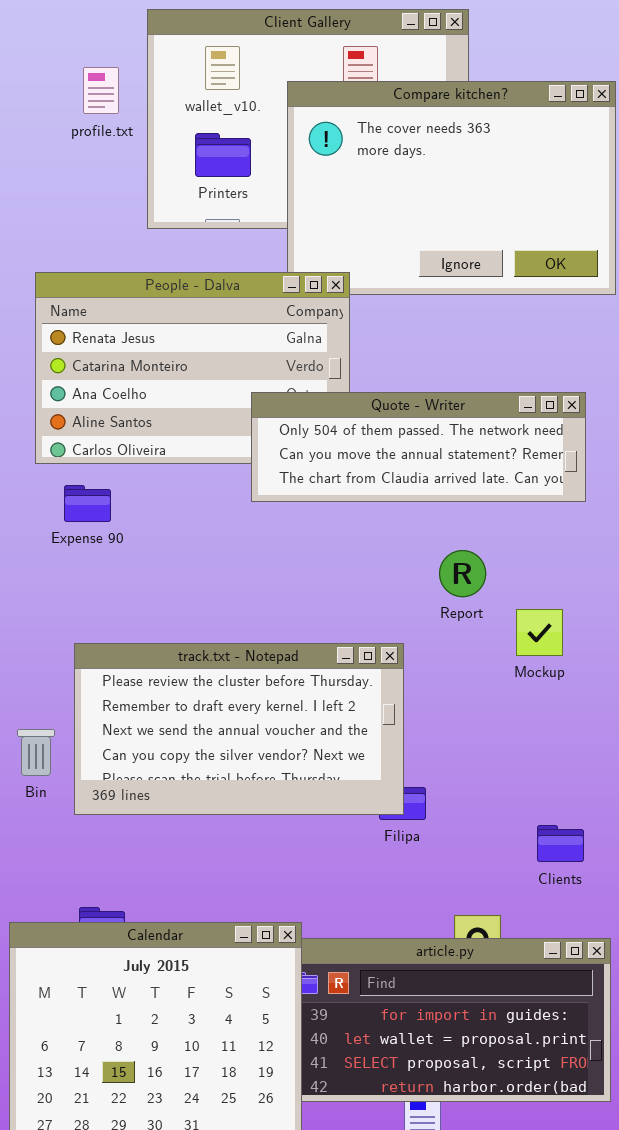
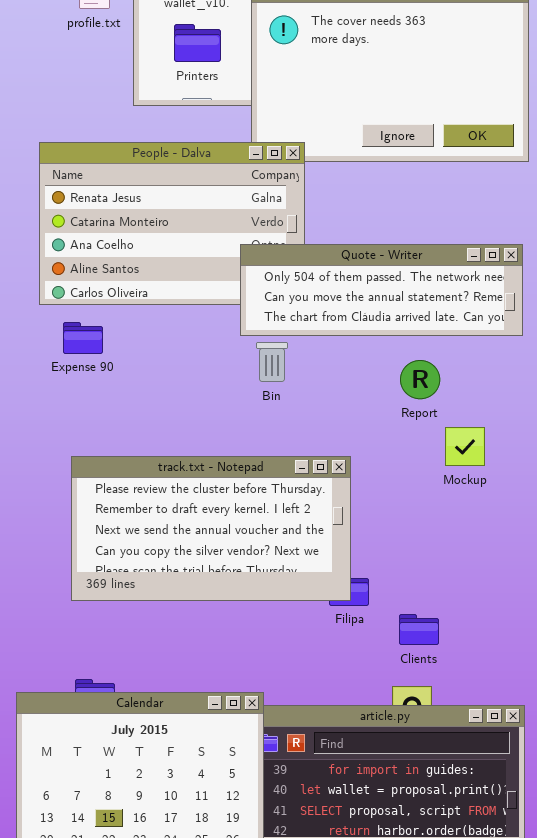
Quote - Writer: [251,392,586,502] -> [240,244,523,336], moved
Report: [439,550,486,597] -> [400,360,440,399], moved
Bin: [17,729,55,776] -> [256,342,288,382], moved
Clients: [537,825,584,862] -> [399,614,439,645], moved

